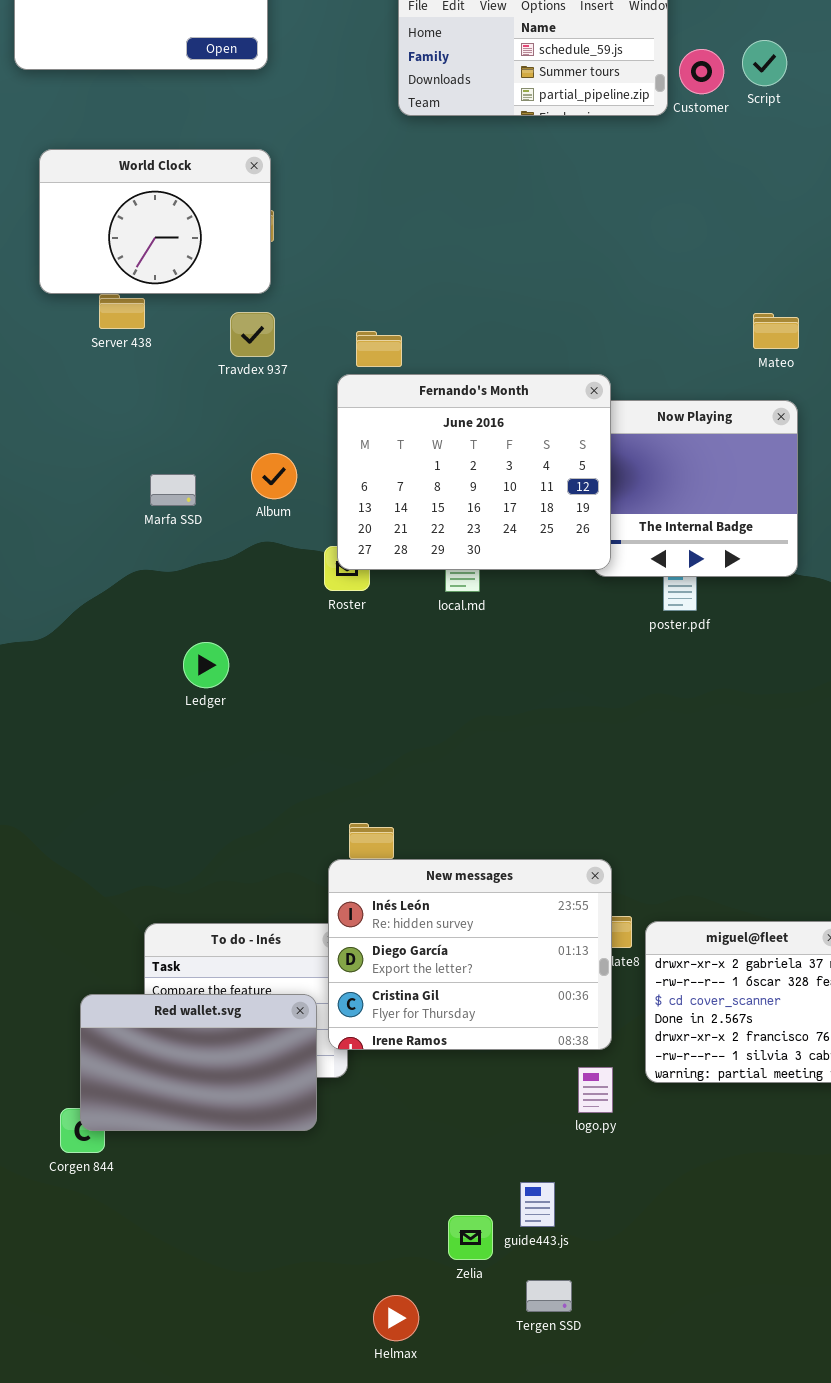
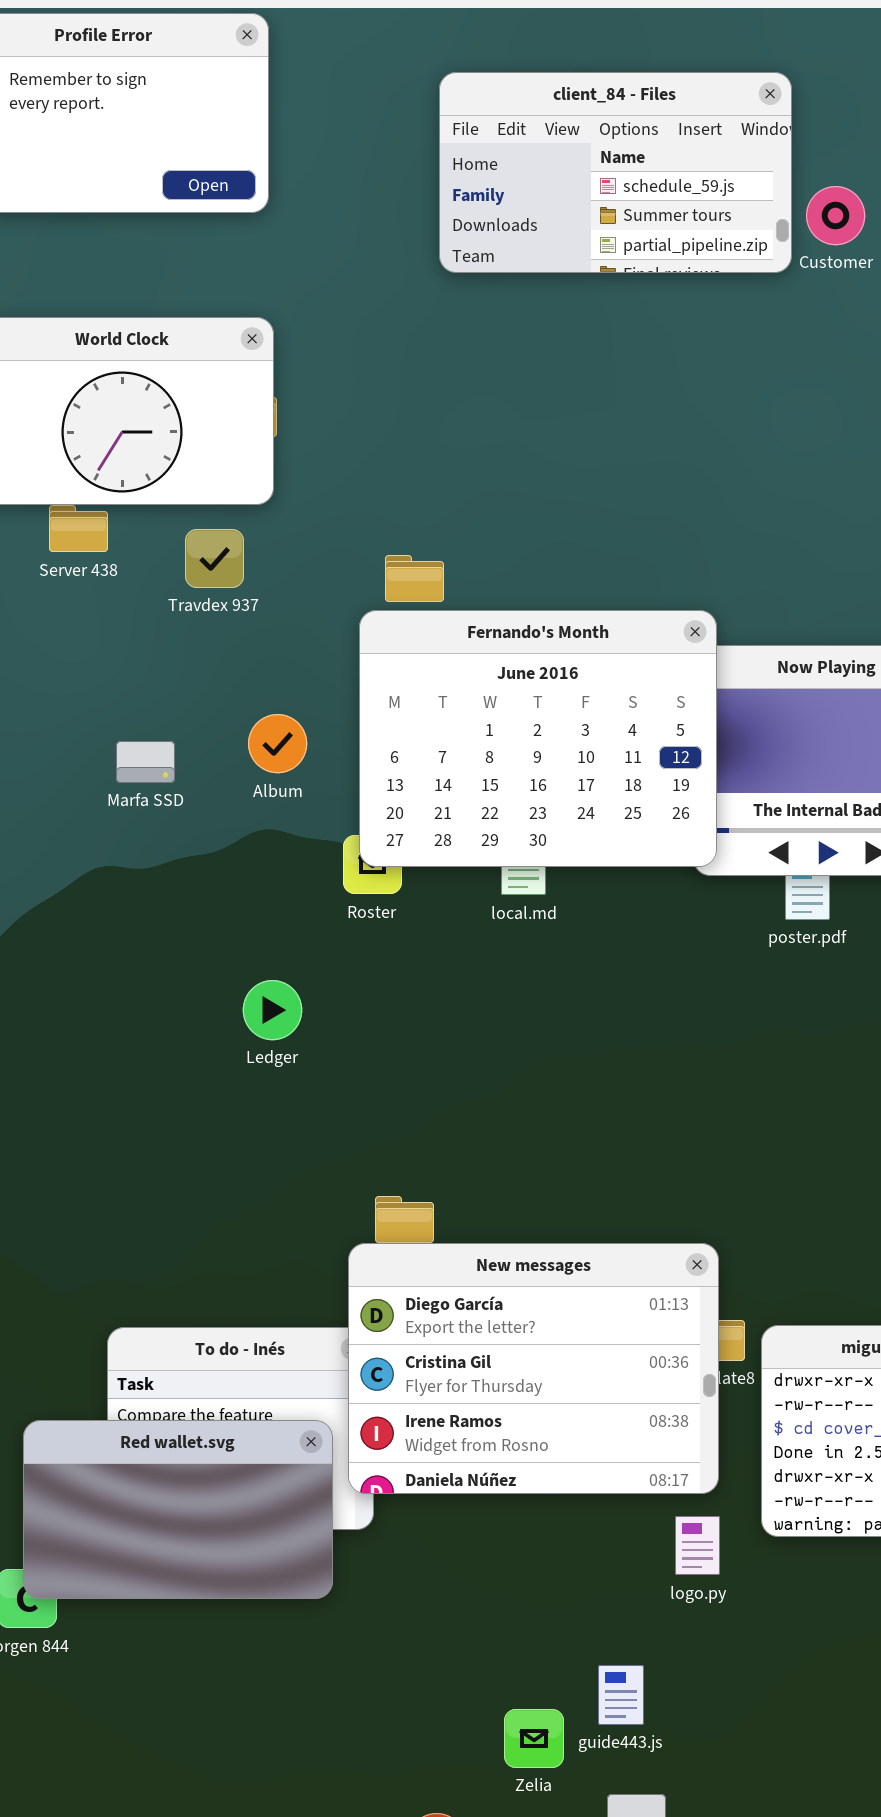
Travdex 937: [230,312,275,357] -> [185,529,244,588], moved
Ledger: [183,642,229,688] -> [243,980,302,1040], moved
New messages: [328,859,612,1050] -> [348,1243,719,1494], scrolled down 1 row

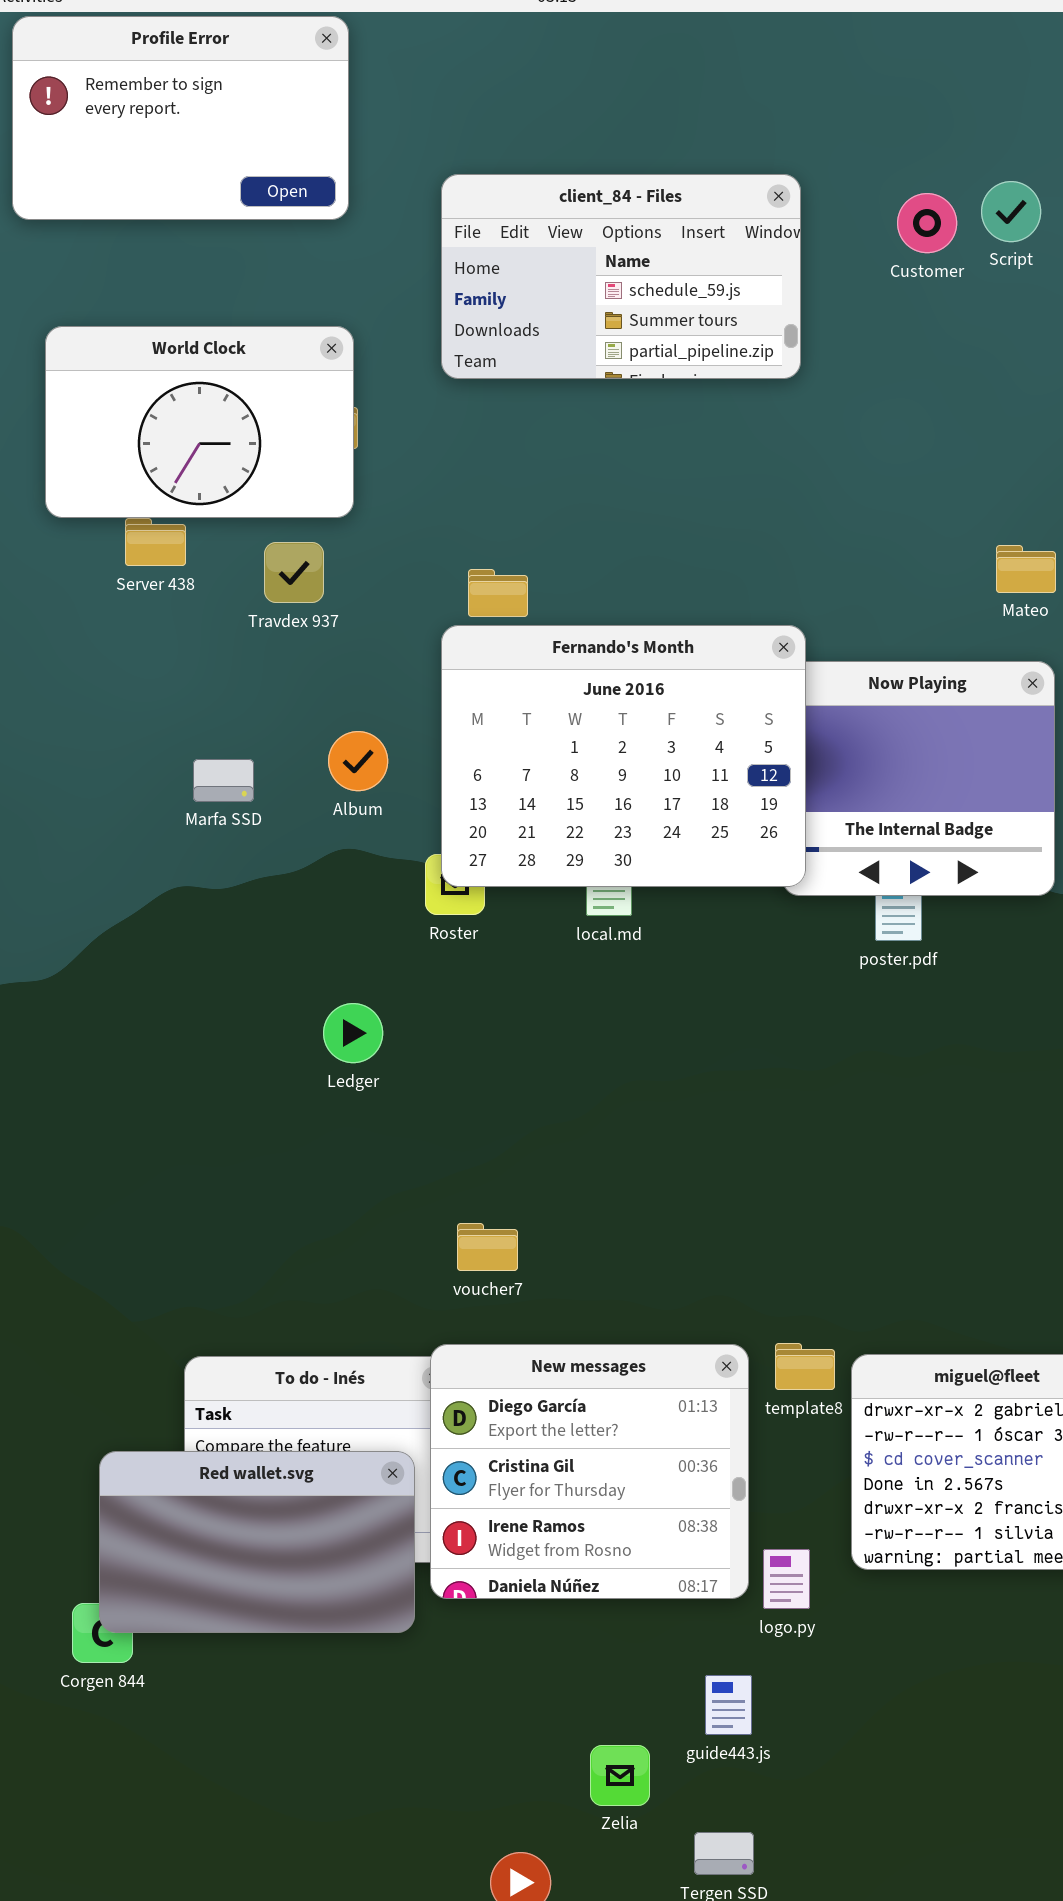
client_84 - Files: [439,72,792,273] -> [441,174,801,379], moved
New messages: [348,1243,719,1494] -> [430,1344,749,1599], moved, resized
guide443.js: [598,1665,644,1725] -> [705,1675,752,1735], moved

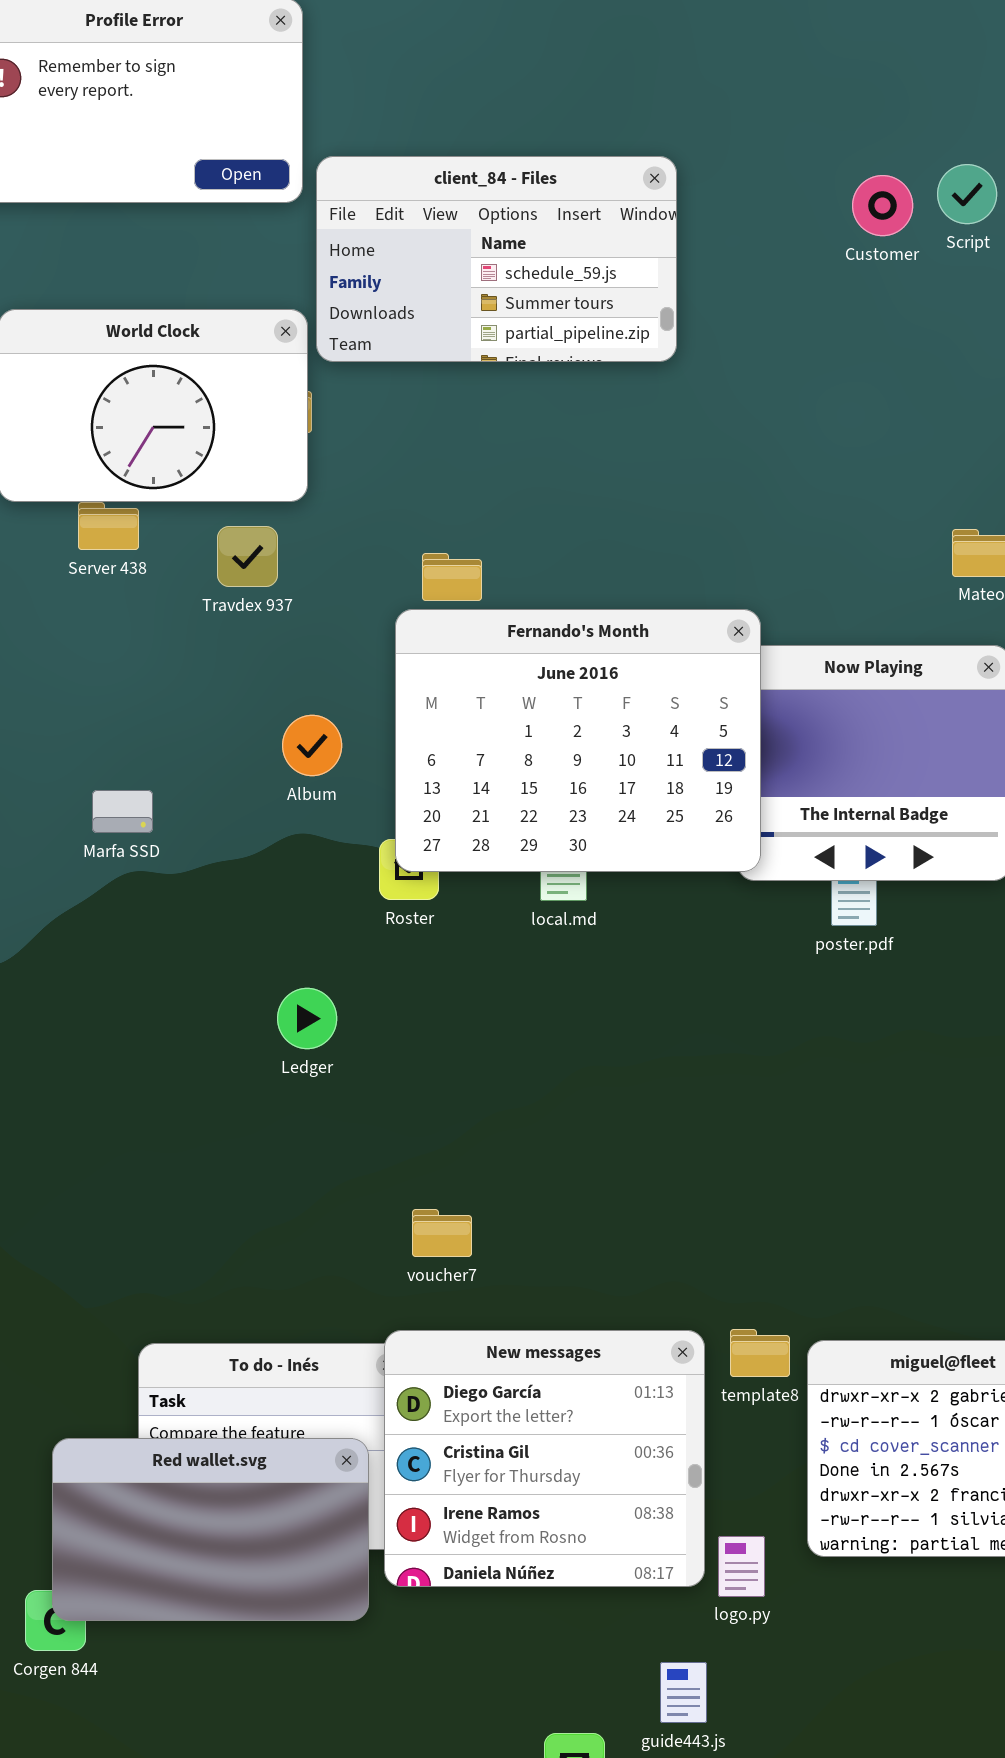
client_84 - Files: [441,174,801,379] -> [316,156,677,362], moved
Marfa SSD: [193,759,254,802] -> [92,790,153,833], moved

